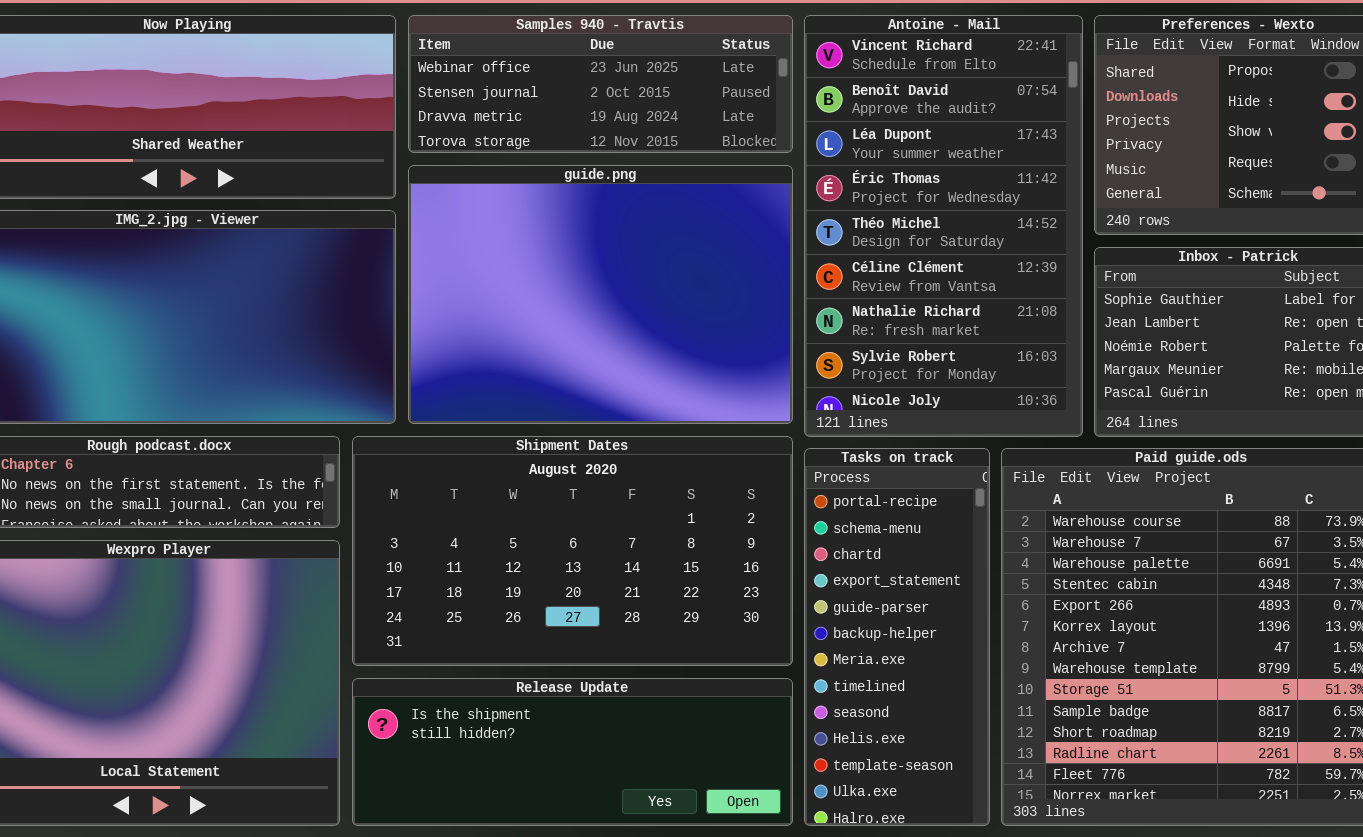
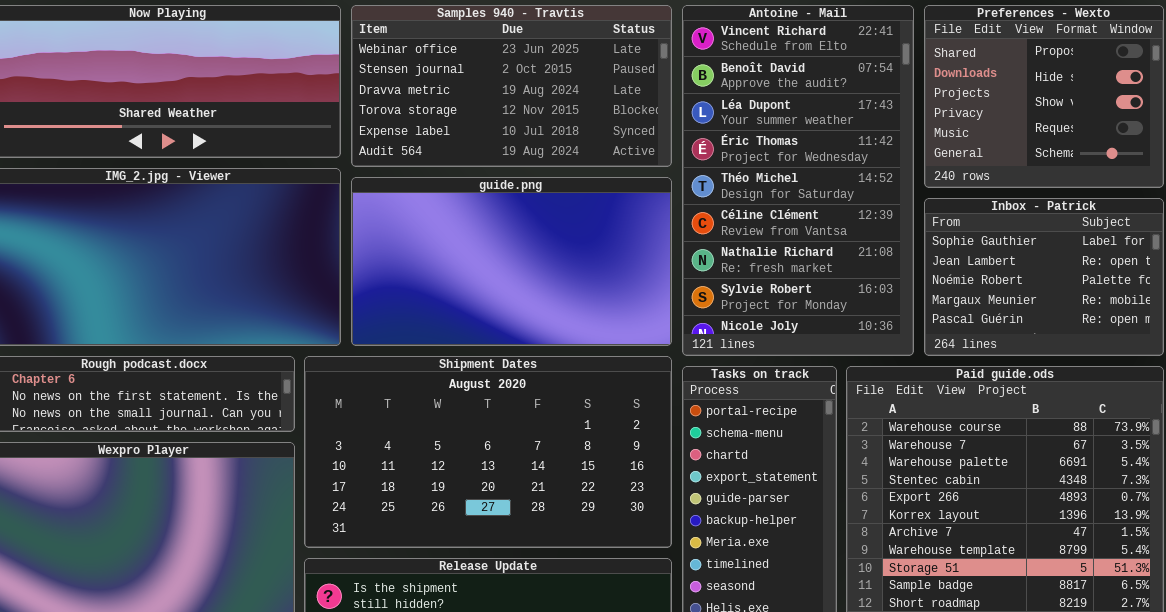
Samples 940 - Travtis: [408,15,793,153] -> [351,5,672,167], resized
guide.png: [408,165,793,424] -> [351,177,672,346], resized

